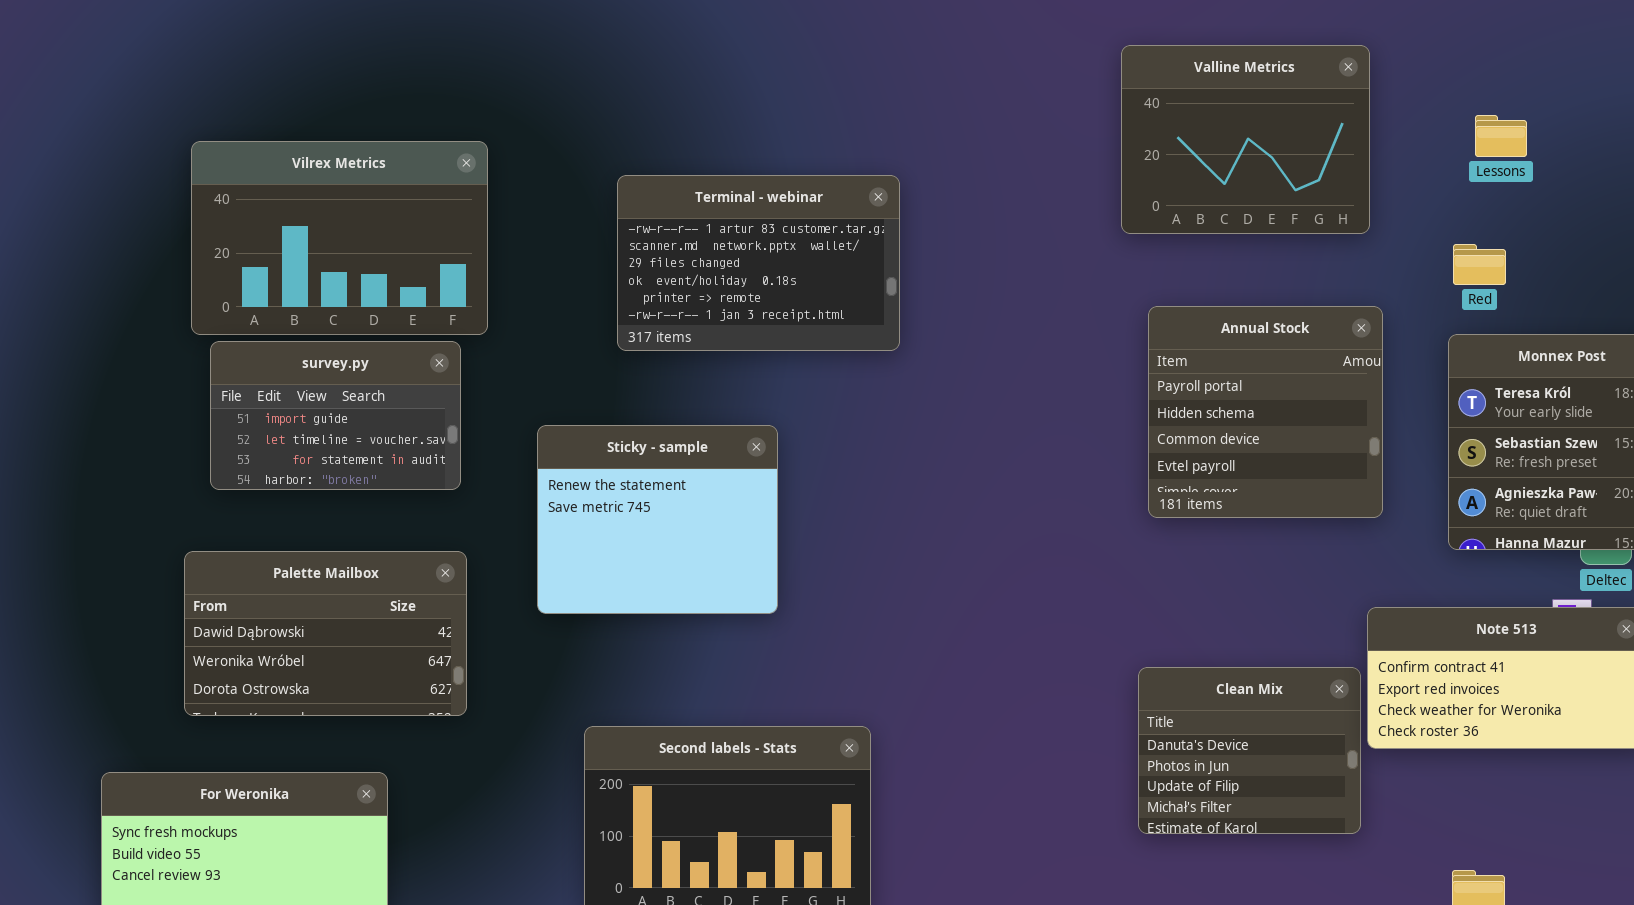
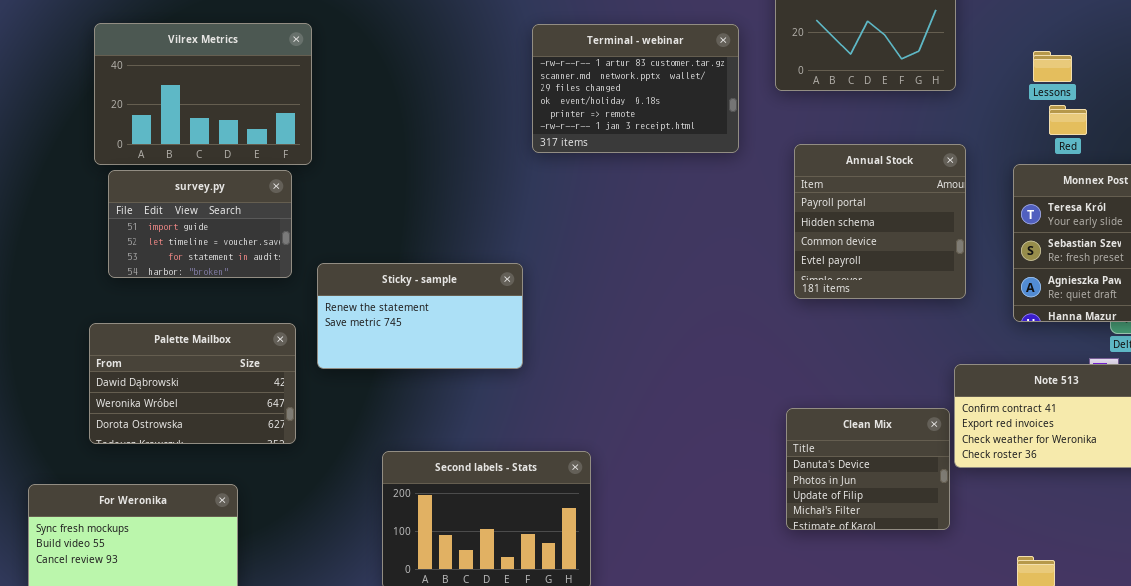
Lessons: [1475,115,1527,157] -> [1033,51,1072,82], moved
Terminal - webinar: [617,175,900,351] -> [532,24,739,153], moved
Red: [1453,244,1506,285] -> [1049,105,1087,135], moved
Sticky - sample: [537,425,778,614] -> [317,263,523,369], resized

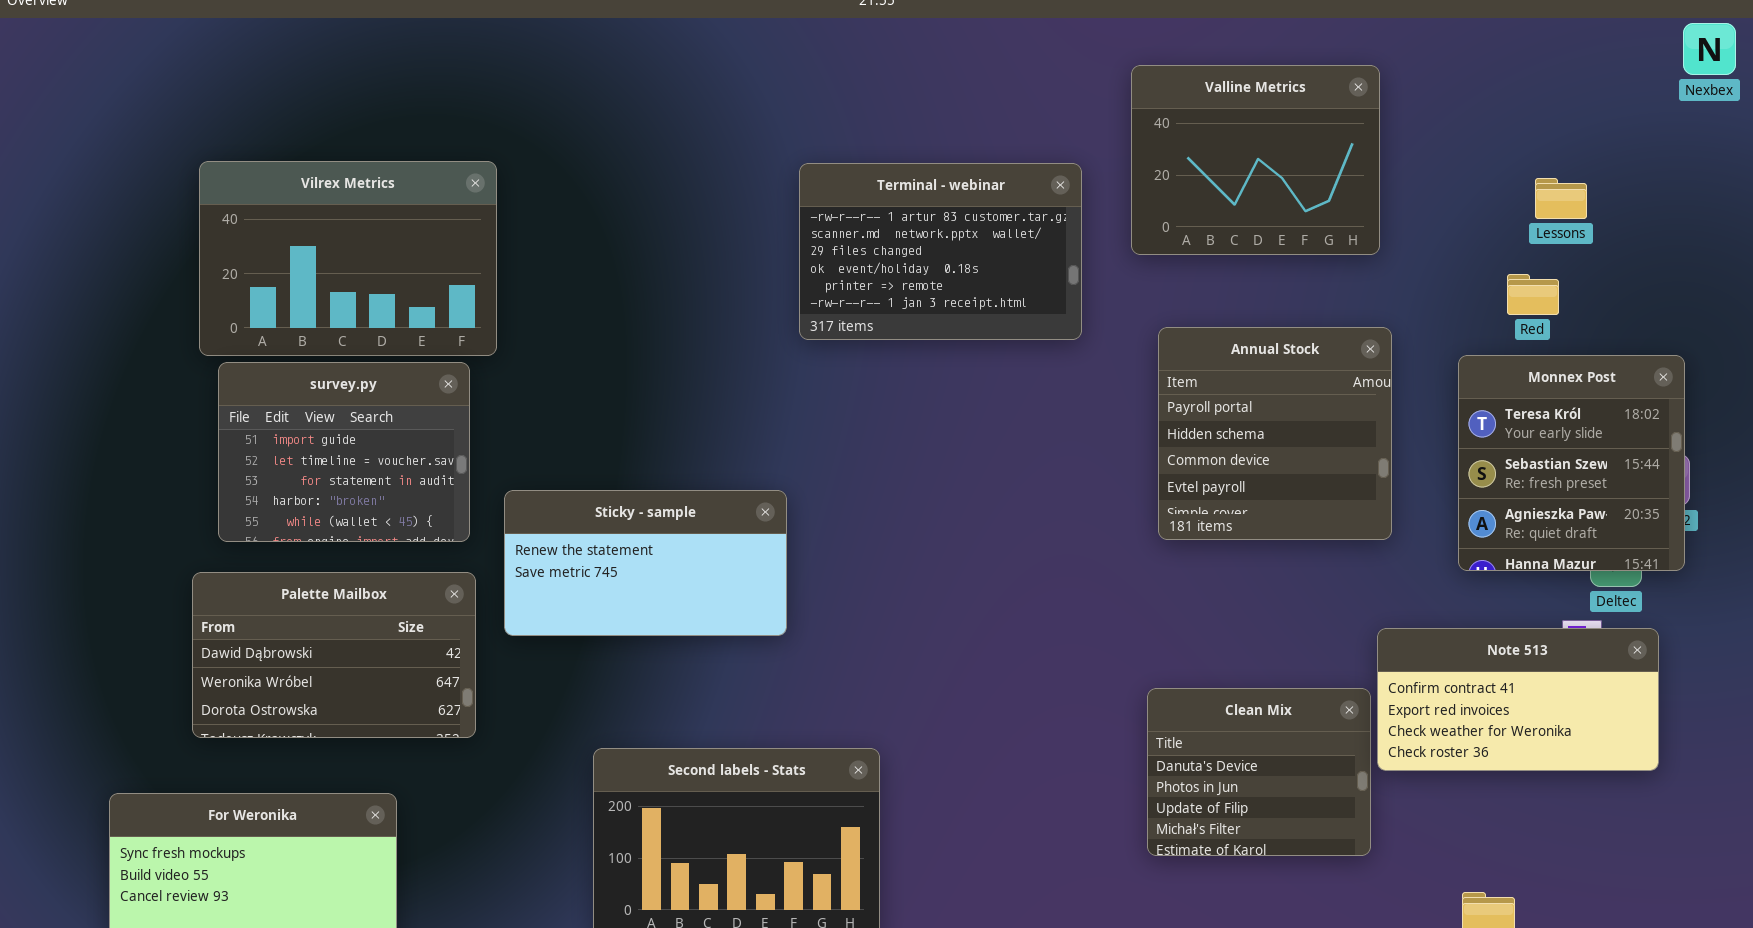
Lessons: [1033,51,1072,82] -> [1535,178,1587,219], moved
survey.py: [108,170,292,278] -> [218,362,470,542], resized

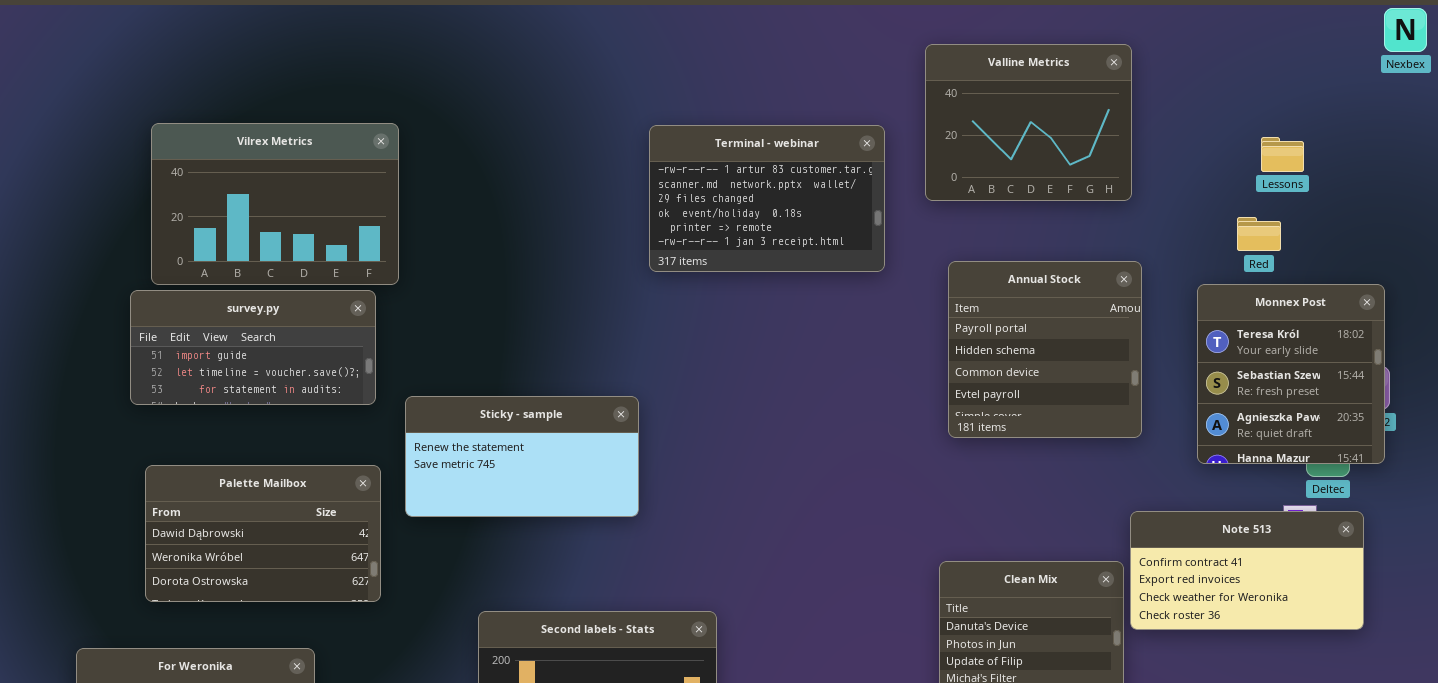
survey.py: [218,362,470,542] -> [130,290,376,405], resized

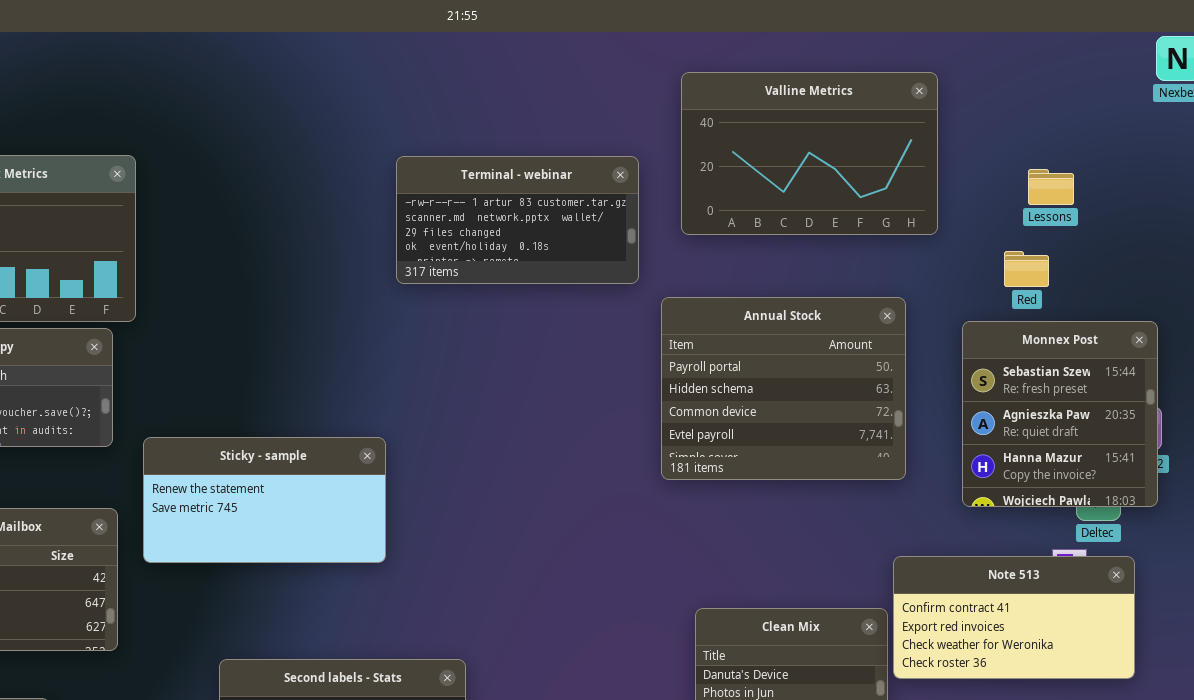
Valline Metrics: [925,44,1132,201] -> [681,72,938,235], resized
Terminal - webinar: [649,125,885,272] -> [396,156,639,284], resized
Annual Stock: [948,261,1142,438] -> [661,297,906,480], resized
Monnex Post: [1197,284,1385,464] -> [962,321,1158,507], scrolled down 1 row

